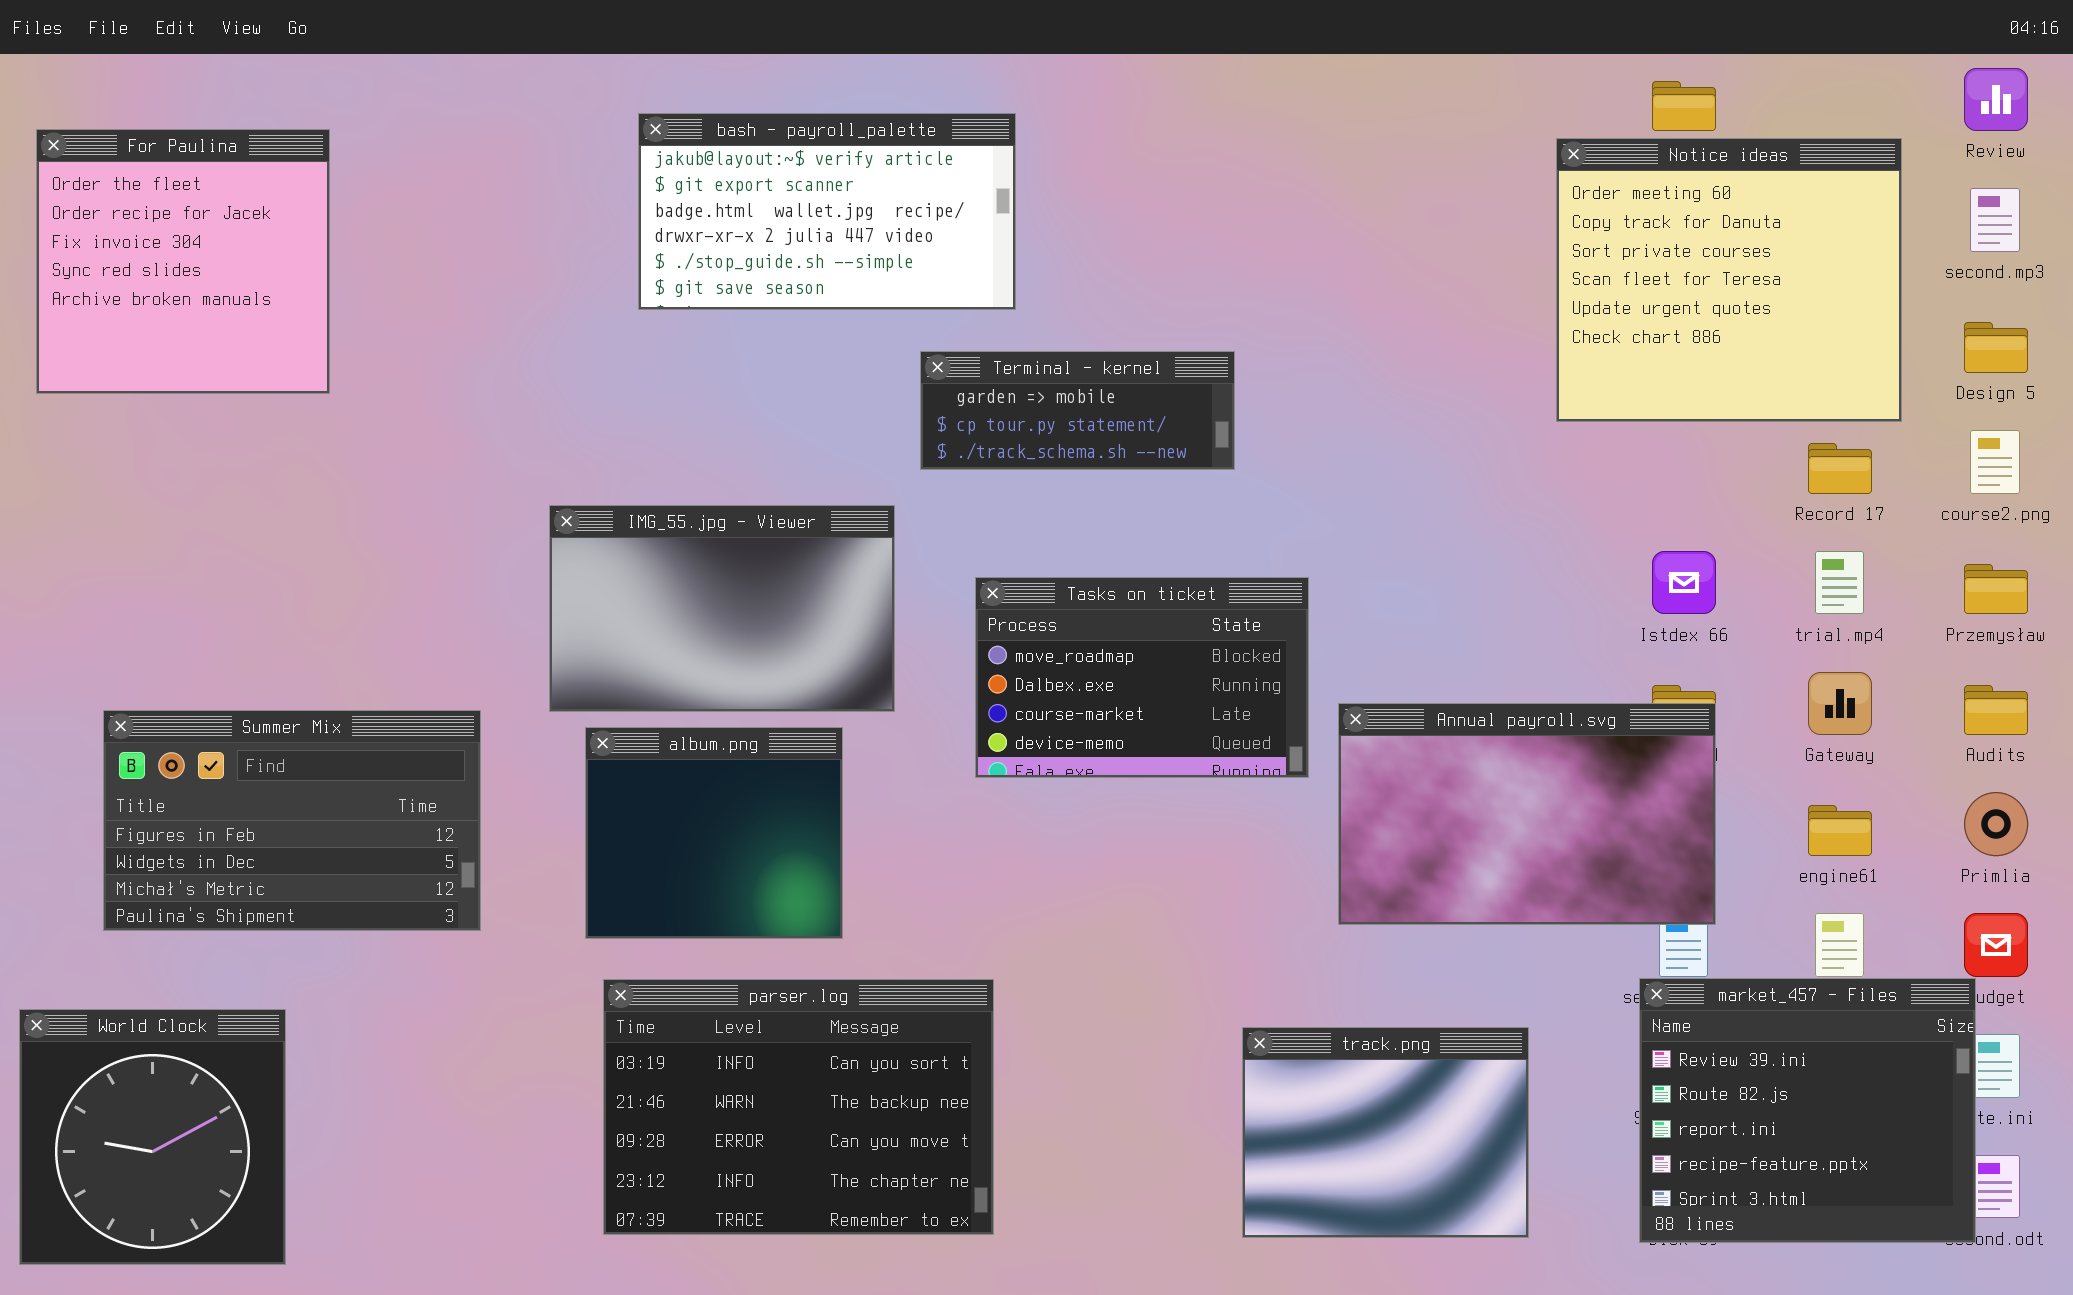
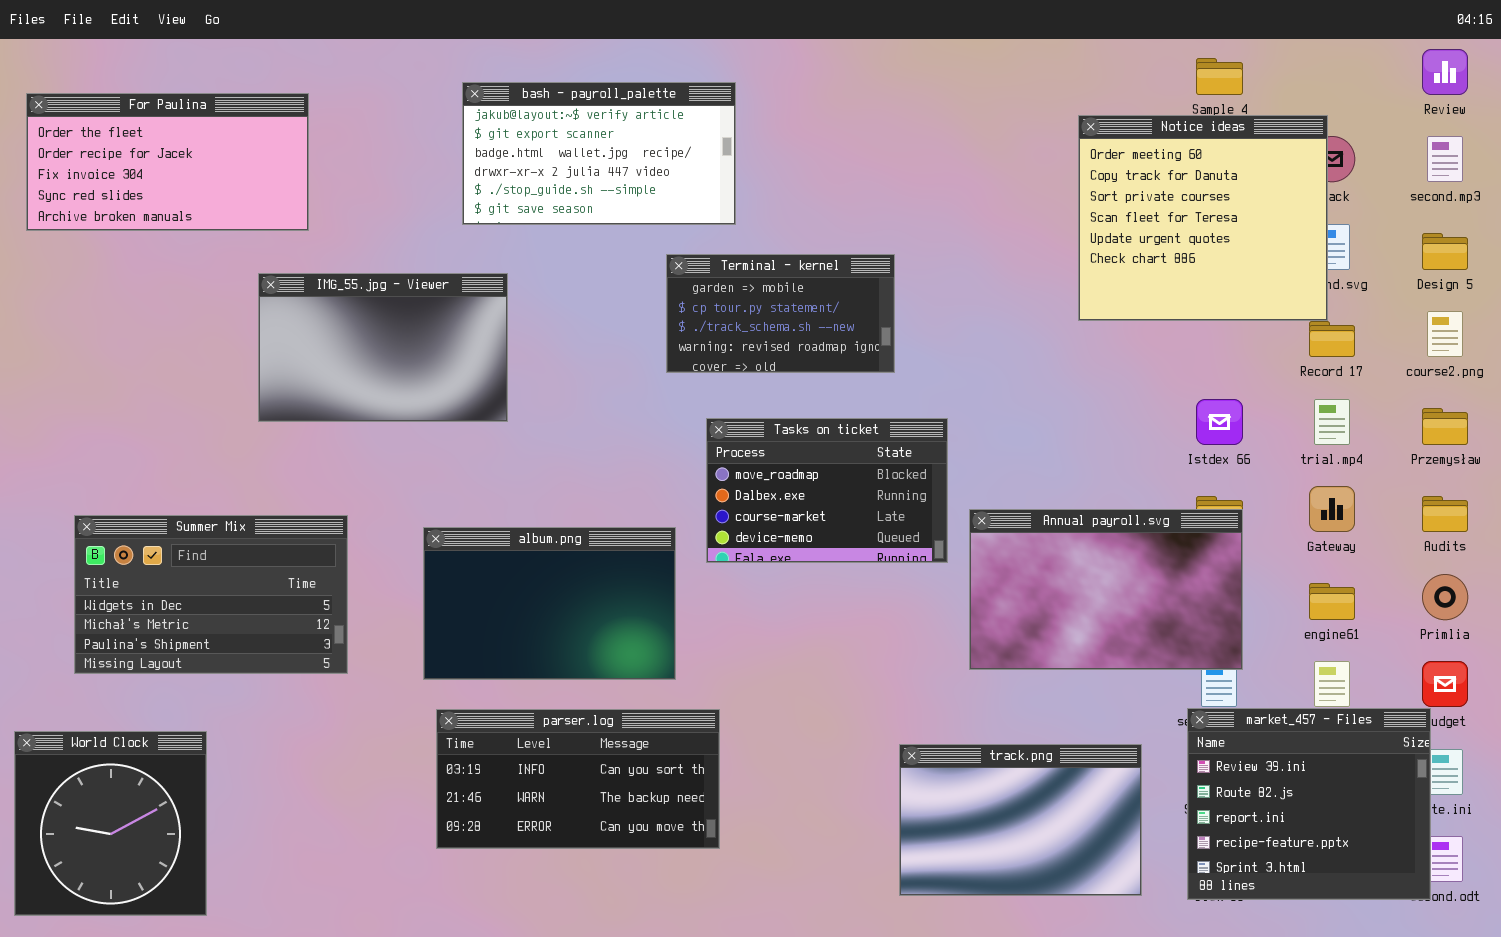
For Paulina: [36,129,330,394] -> [26,93,309,231], resized
Notice ideas: [1556,138,1902,422] -> [1078,115,1328,321], moved
Terminal - kernel: [920,351,1235,470] -> [666,254,895,373], resized
IMG_55.jpg - Viewer: [549,505,895,712] -> [258,273,508,422], moved
Summer Mix: [103,710,481,931] -> [74,515,348,674], scrolled down 1 row
album.png: [585,727,843,939] -> [423,527,676,680], resized
parser.log: [603,979,994,1235] -> [436,709,720,849], resized
track.png: [1242,1027,1529,1238] -> [899,744,1142,896], resized

